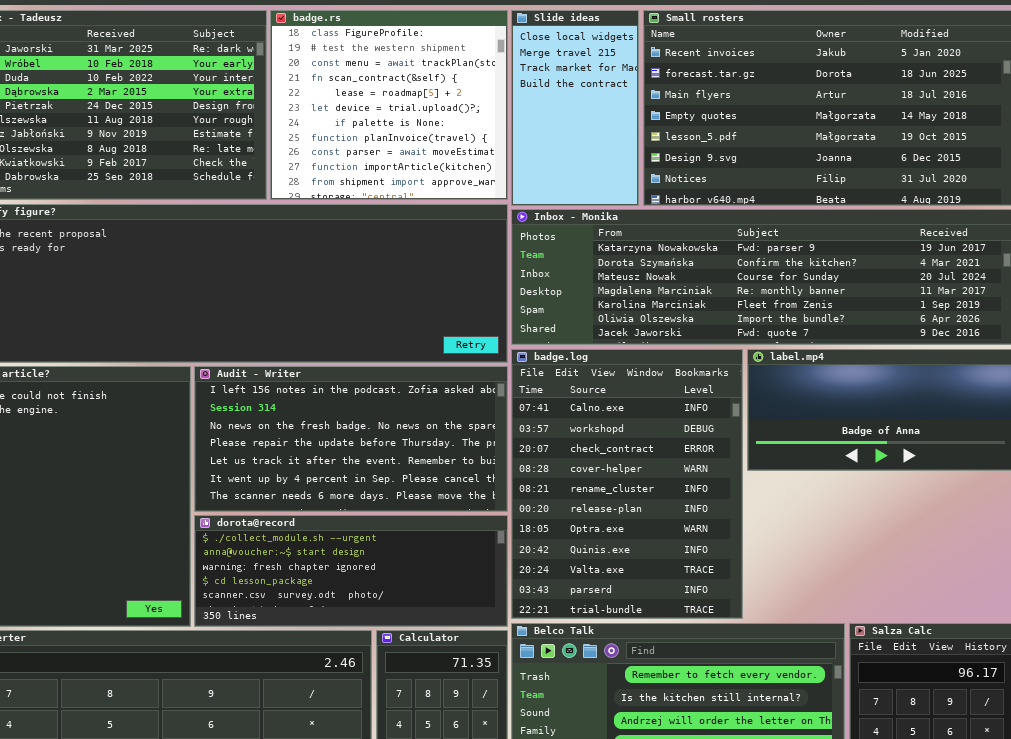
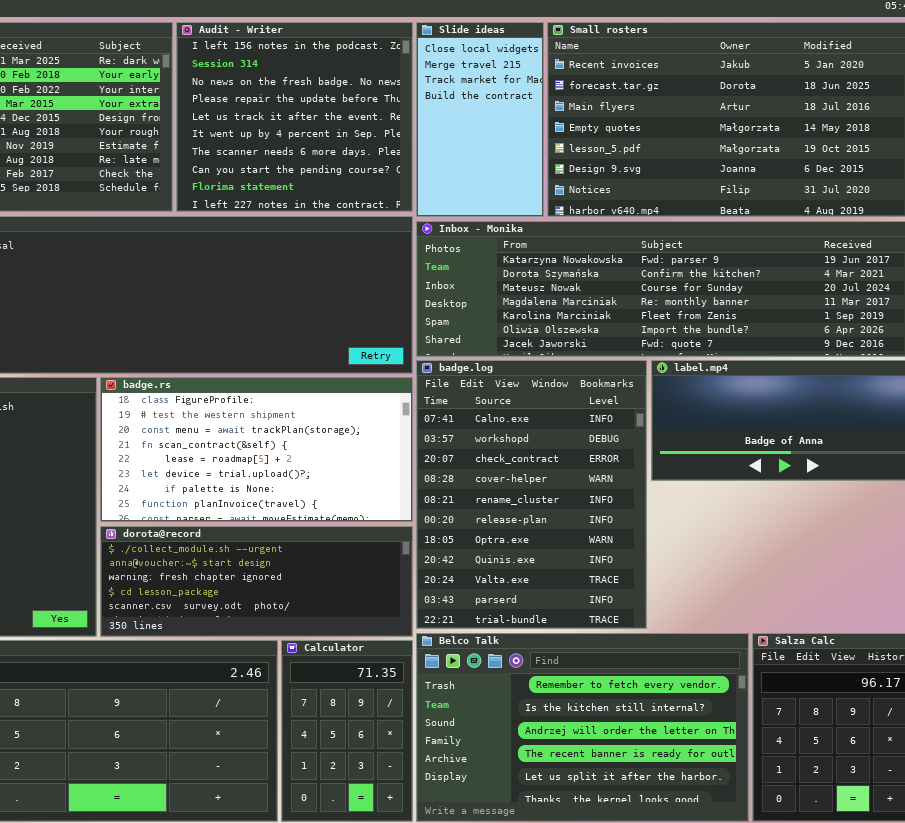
badge.rs: [270,10,508,200] -> [100,377,413,522], moved, resized
Audit - Writer: [194,366,508,512] -> [176,22,413,212], moved, resized

